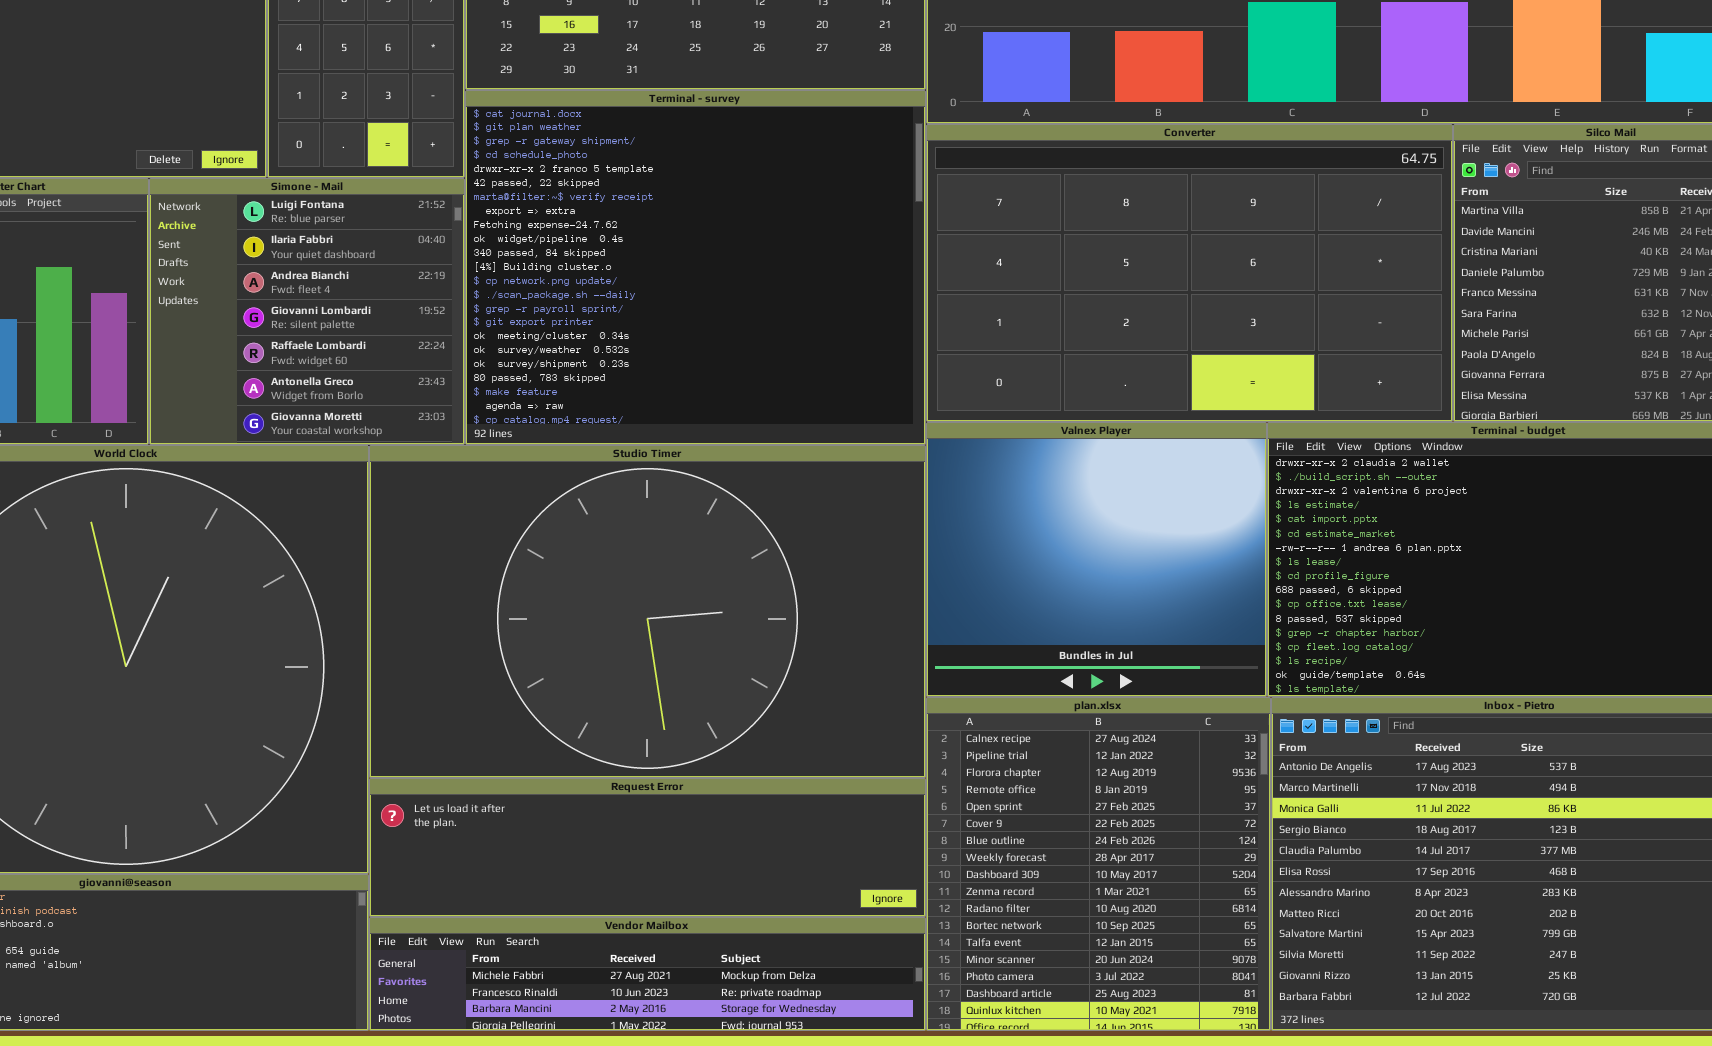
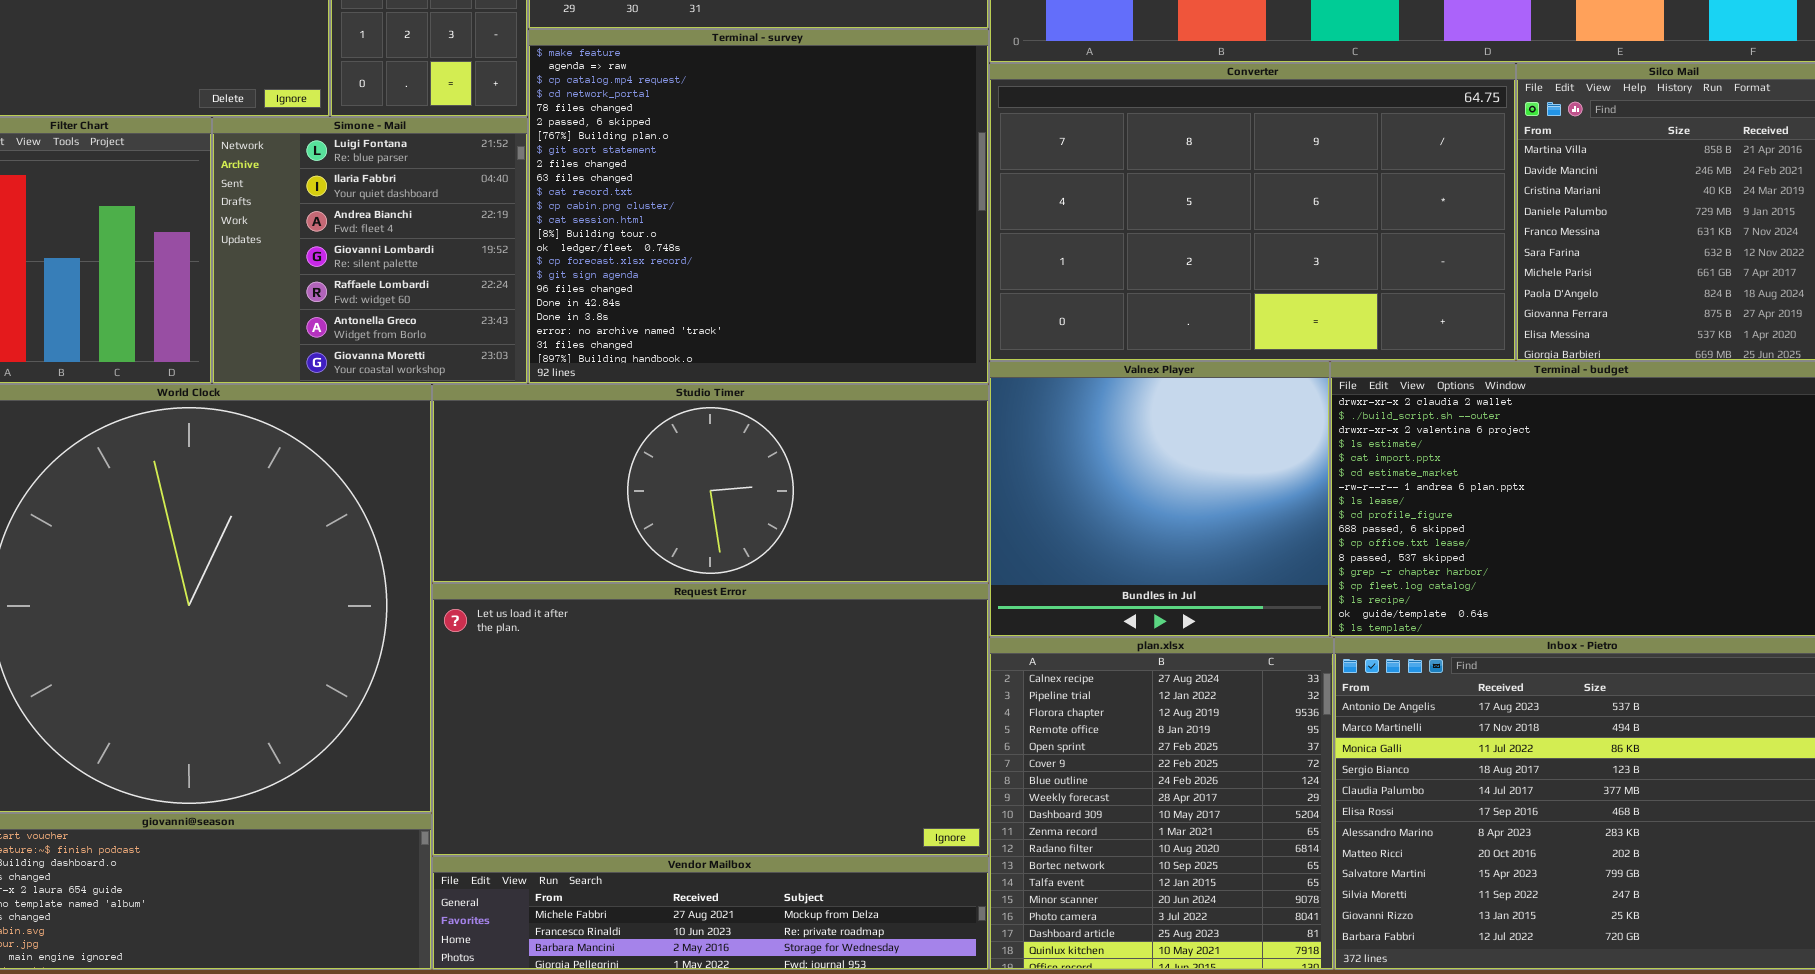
Terminal - survey: [465,90,926,445] -> [528,29,989,384], scrolled down 20 rows
Studio Timer: [369,445,926,778] -> [432,384,989,583], resized
Request Error: [369,778,926,917] -> [432,583,989,856], resized

